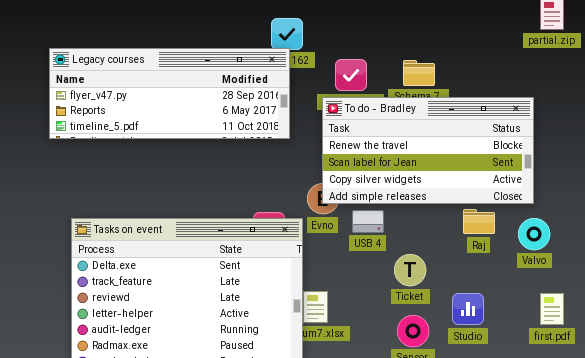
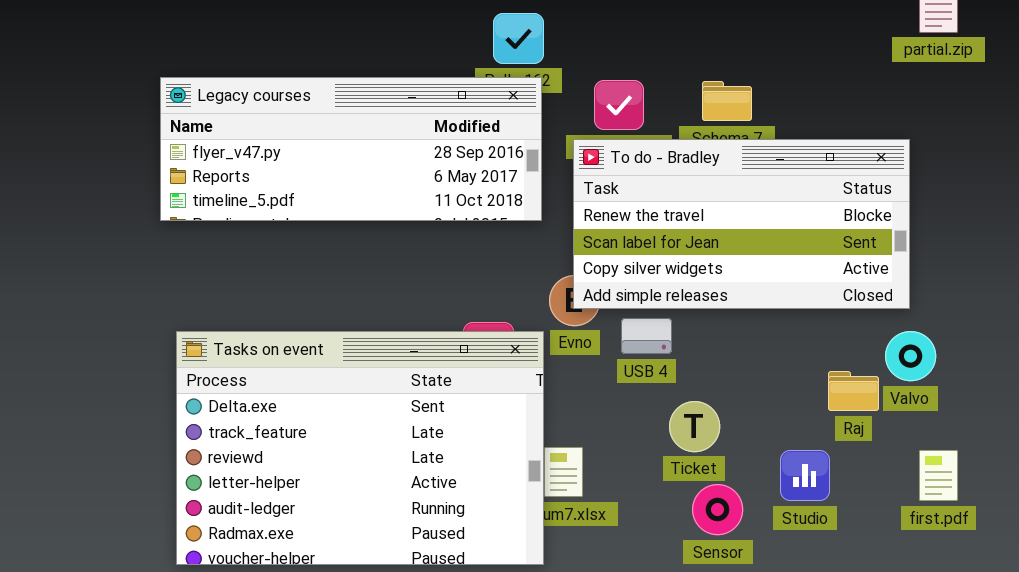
Legacy courses: [49,48,290,139] -> [160,77,542,221], moved
Raj: [463,209,495,234] -> [828,371,879,411], moved
Ticket: [394,254,426,286] -> [669,401,720,452], moved

